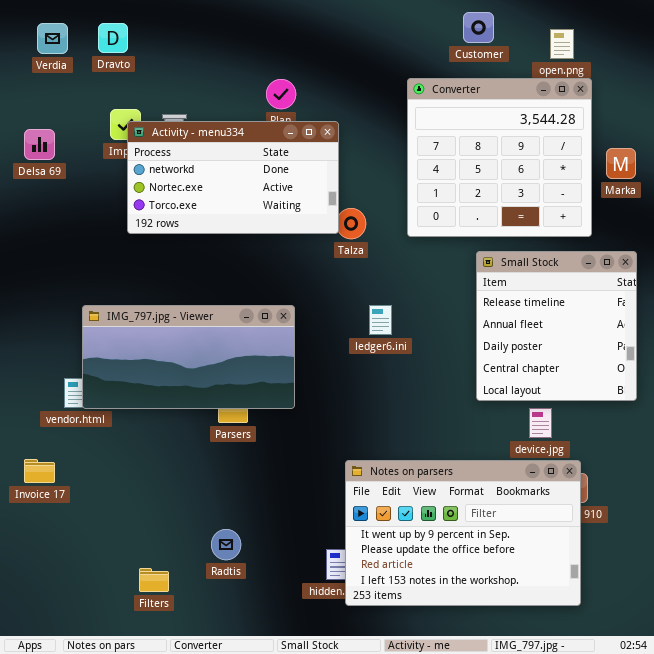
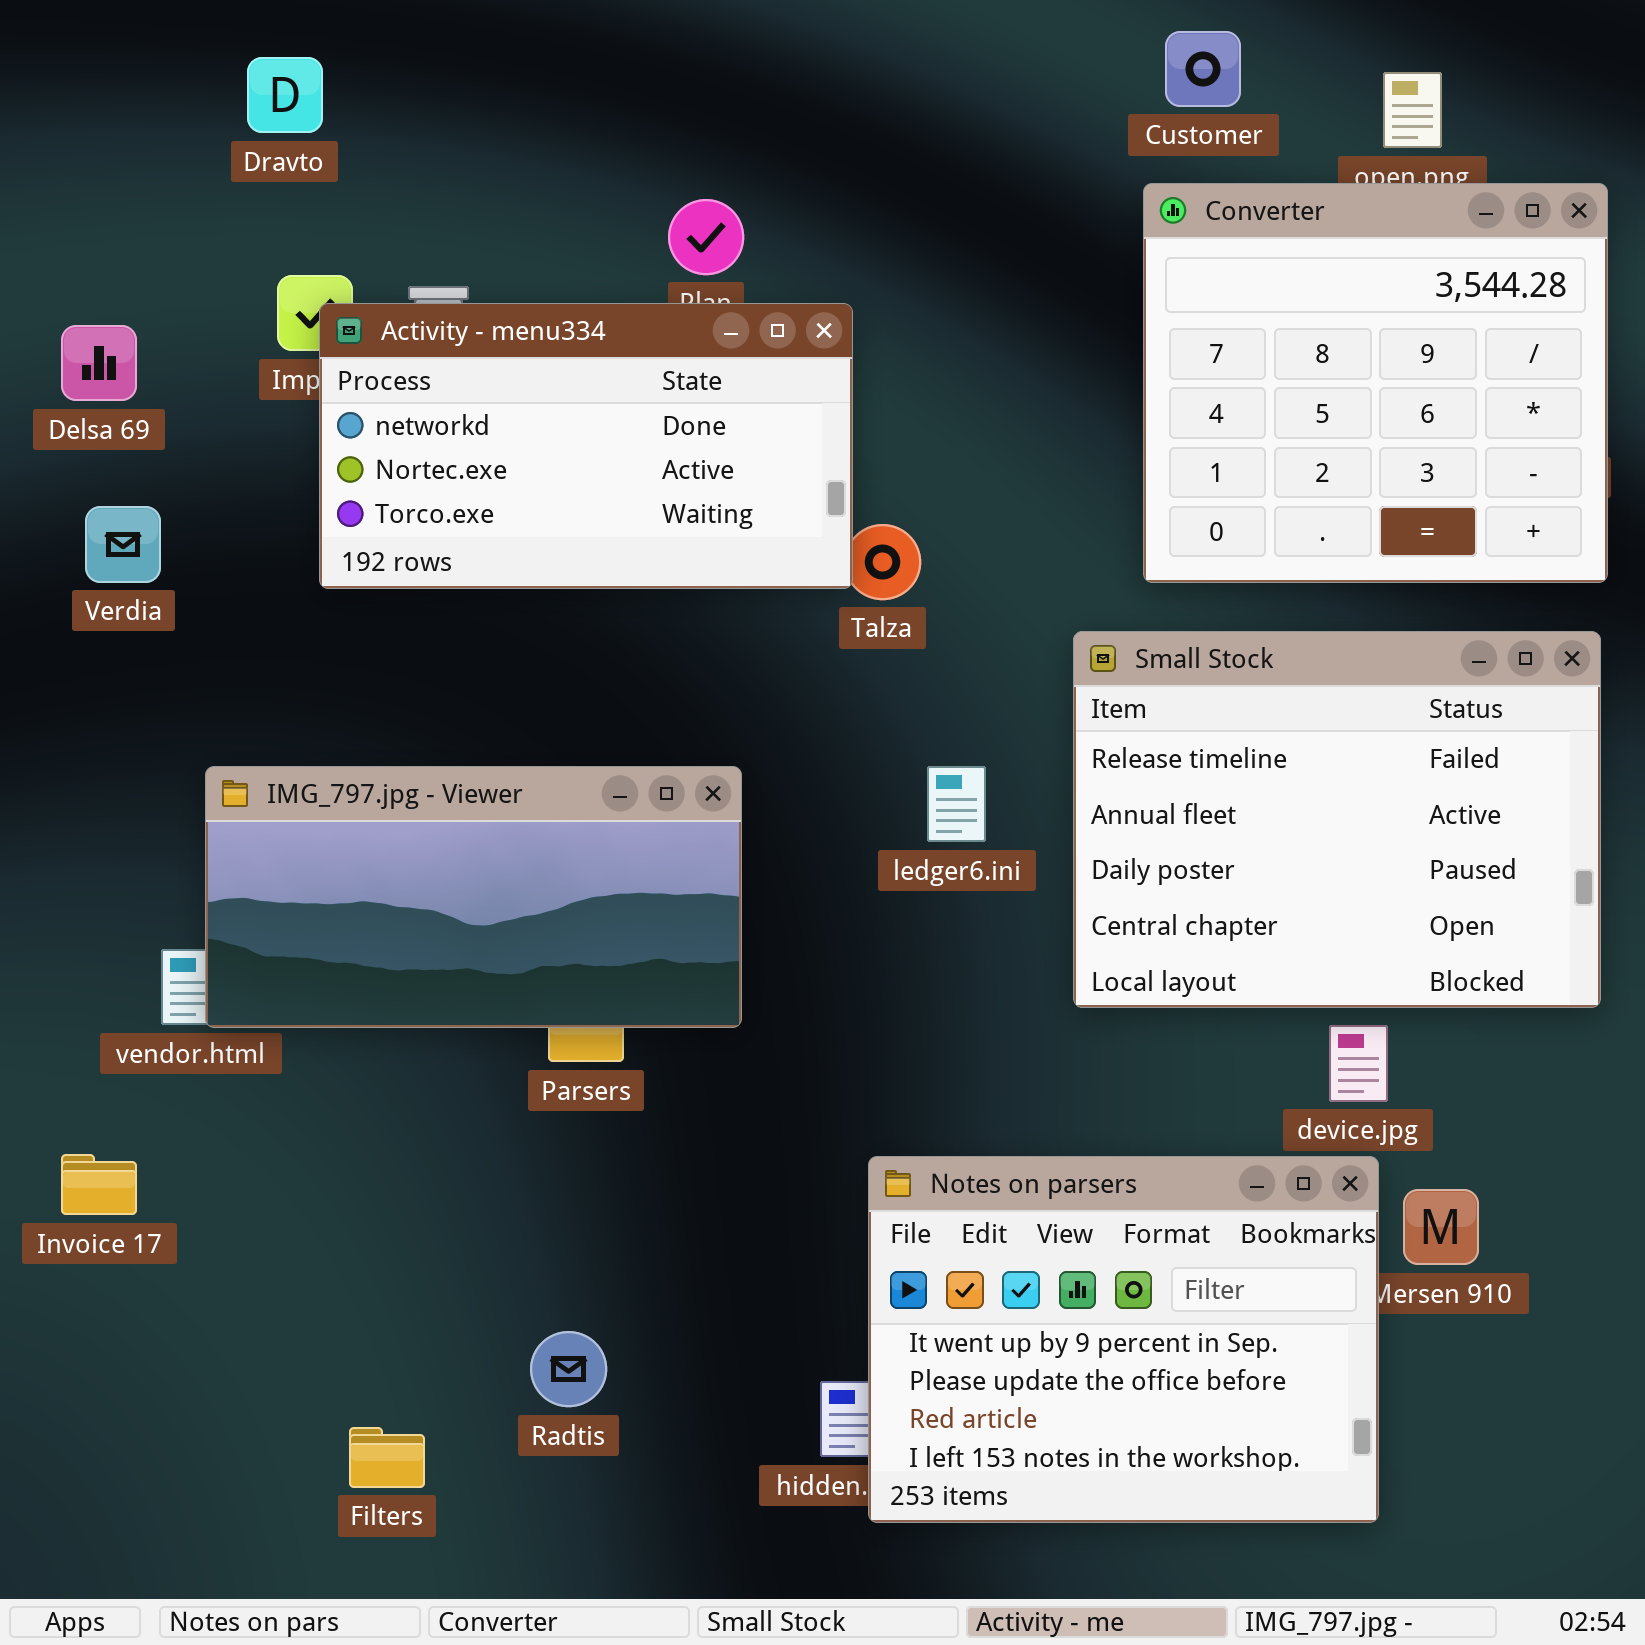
Verdia: [37,23,68,54] -> [85,506,161,583], moved
Converter: [407,78,592,237] -> [1143,183,1608,583], moved
Small Stock: [476,251,637,401] -> [1073,631,1601,1008], resized
Notes on parsers: [345,460,581,606] -> [868,1156,1379,1523], resized

